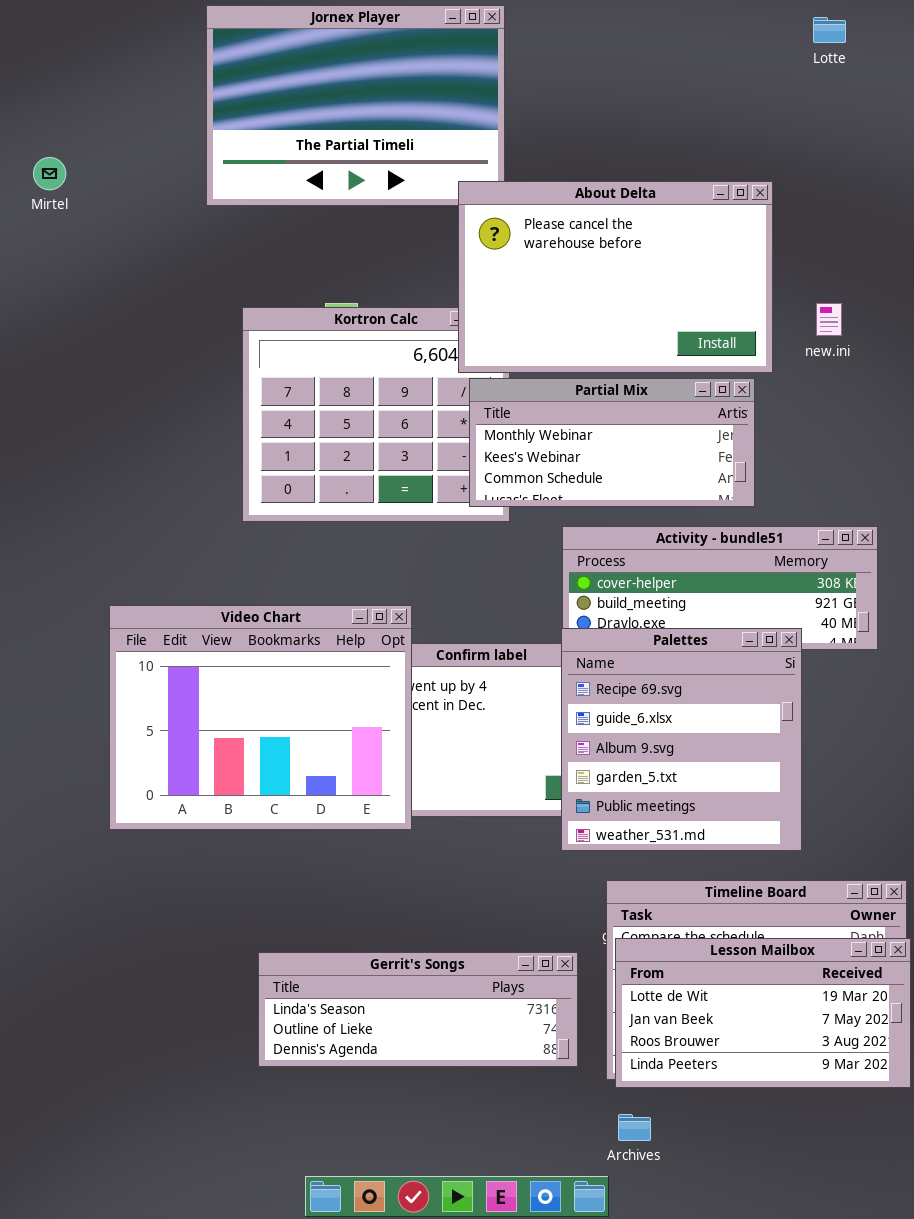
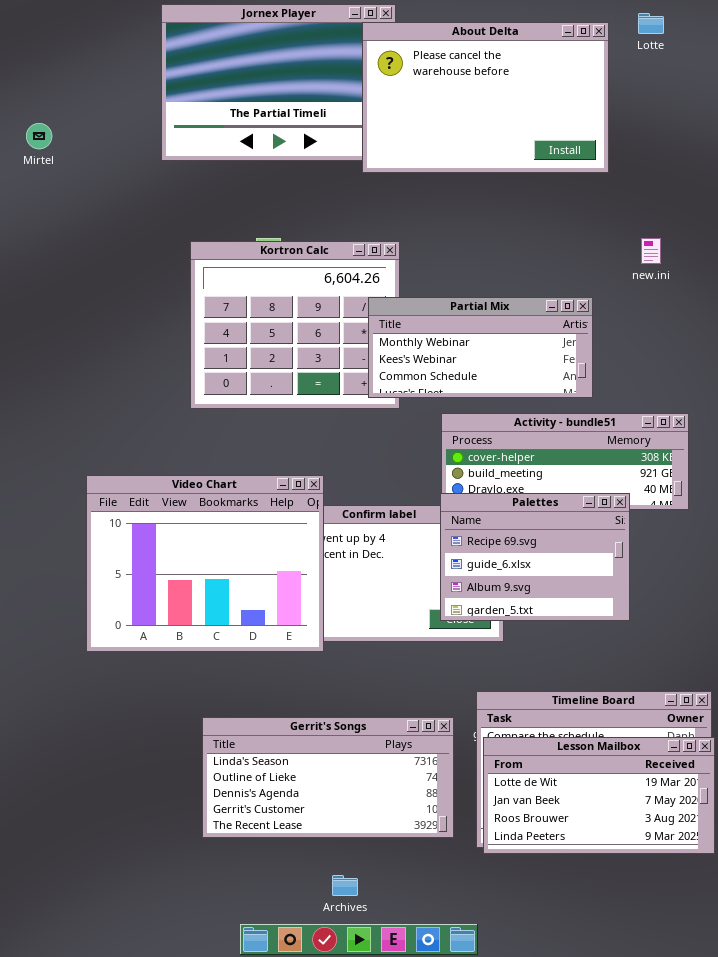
About Delta: [458,181,773,373] -> [362,22,609,173], moved
Palettes: [561,628,802,851] -> [440,493,630,621], resized
Gerrit's Songs: [258,952,578,1067] -> [202,717,454,838], resized
Archives: [618,1114,651,1141] -> [332,875,358,896], moved

